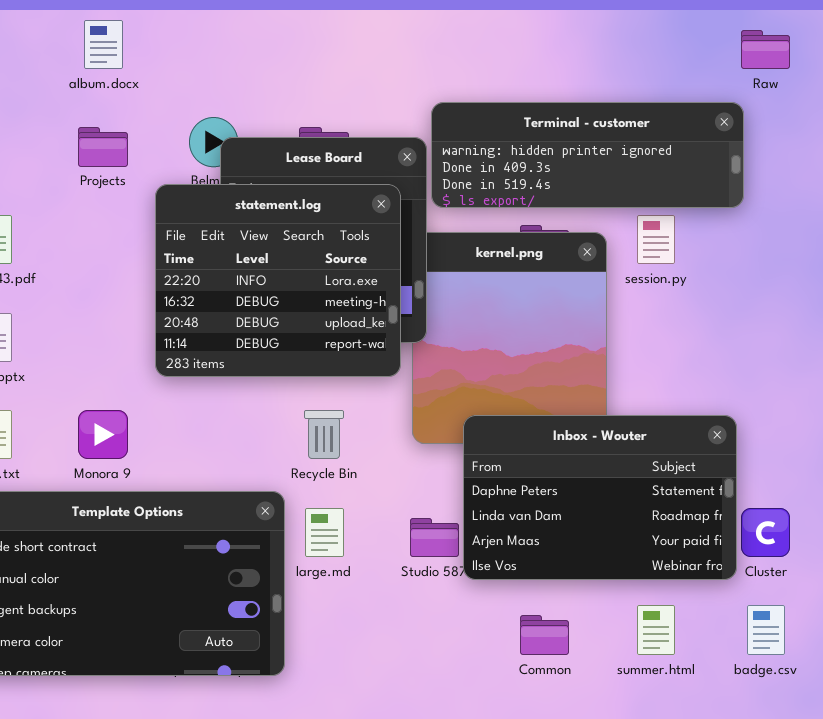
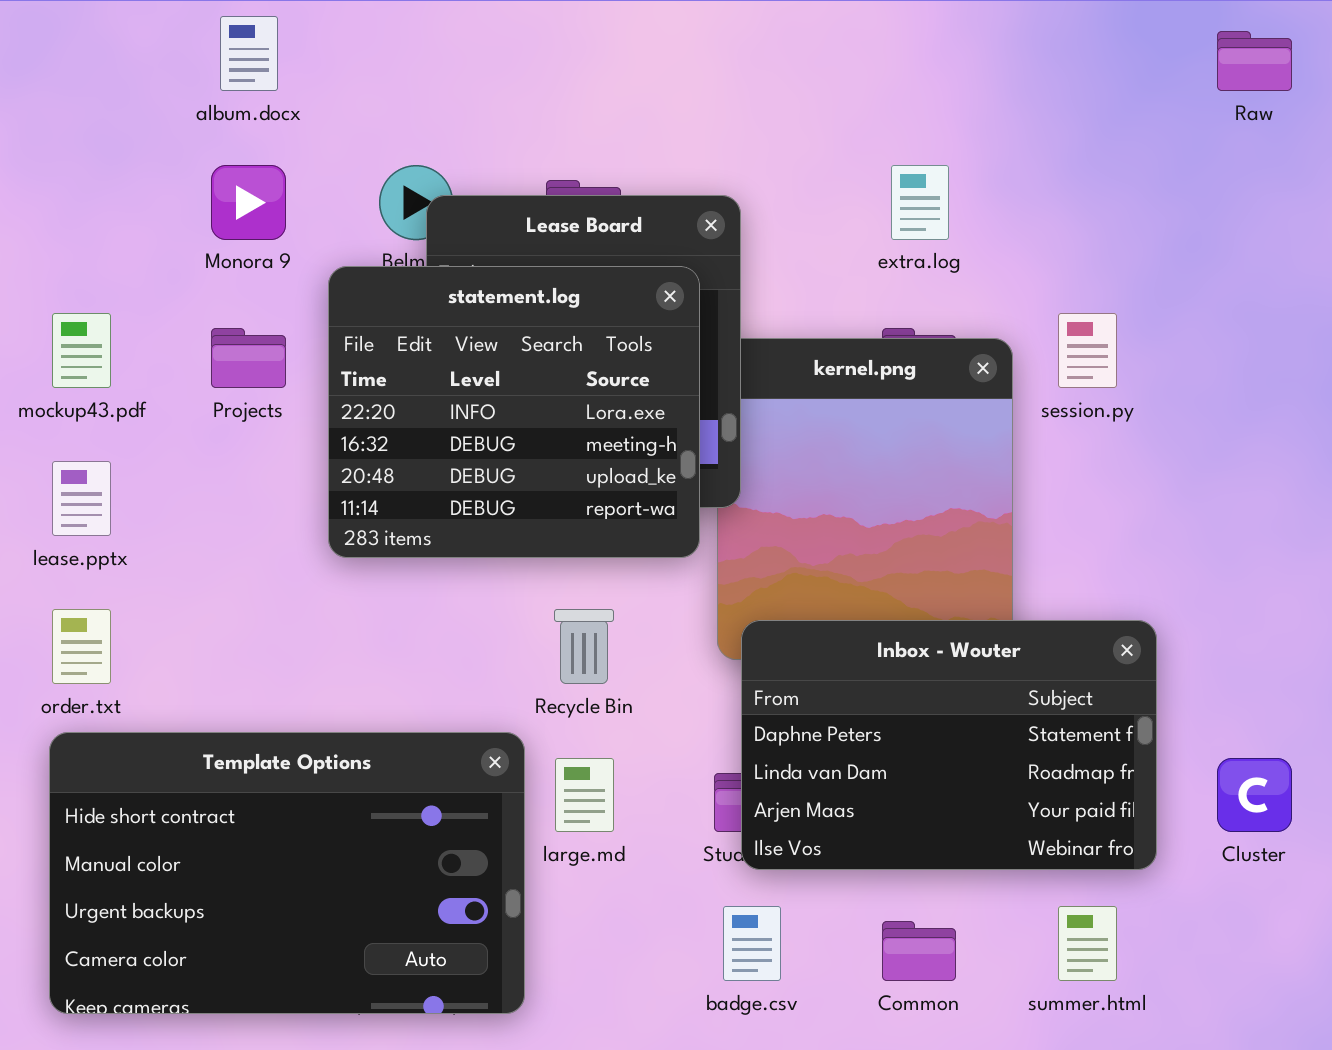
Terminal - customer: [431,102,744,208] -> none, closed
Projects: [78,127,128,167] -> [211,328,286,388], moved
Monora 9: [78,410,128,459] -> [211,165,286,240], moved
Inbox - Wouter: [463,415,737,580] -> [741,620,1157,870], moved
badge.csv: [747,605,785,655] -> [723,906,781,981], moved

